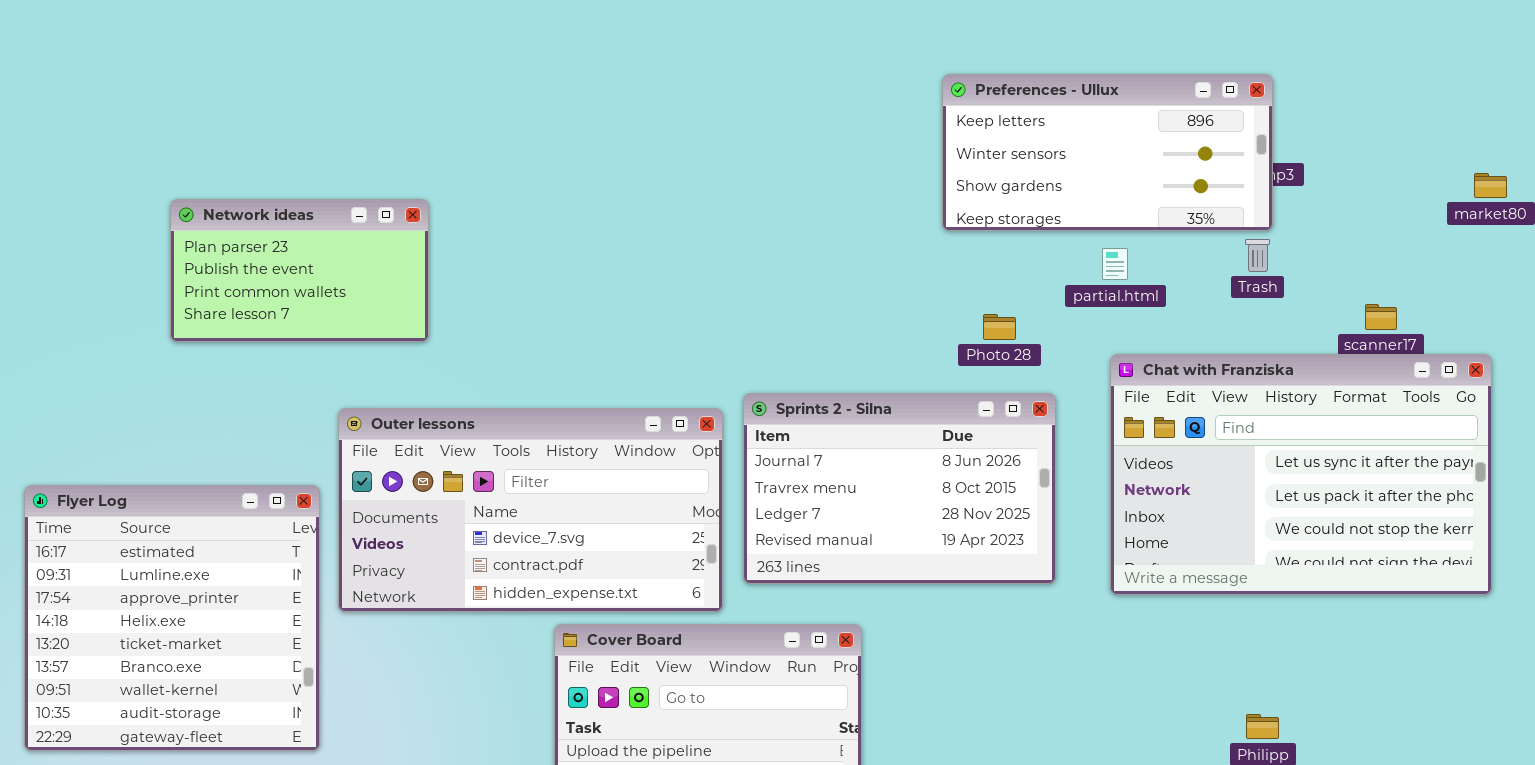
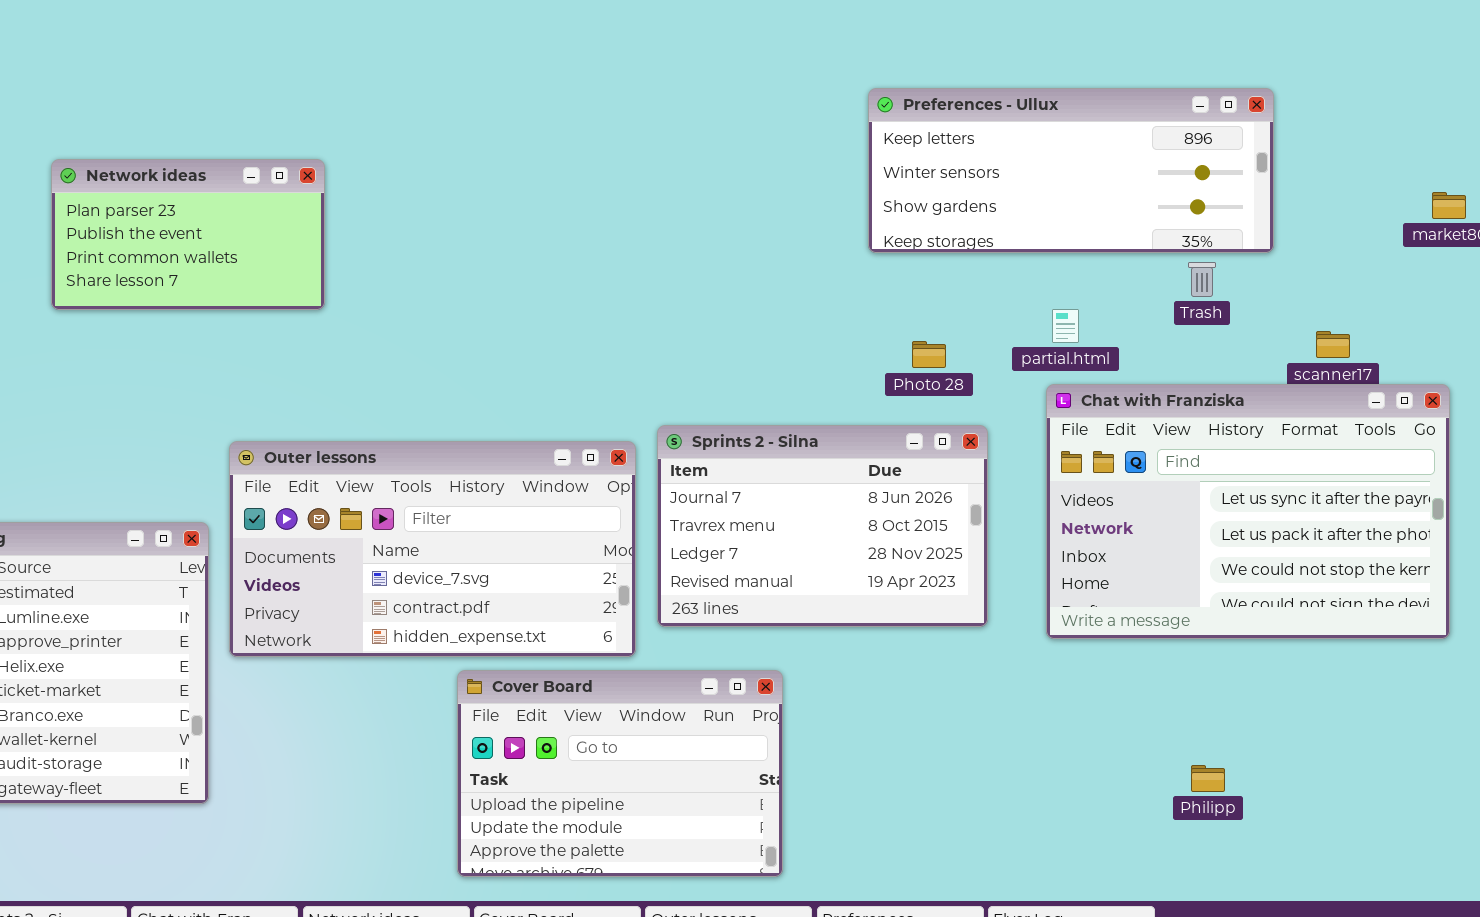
Preferences - Ullux: [942,74,1273,231] -> [868,88,1274,253], resized
Network ideas: [170,199,429,342] -> [51,159,325,310], moved
partial.html: [1102,248,1128,280] -> [1052,309,1079,343], moved

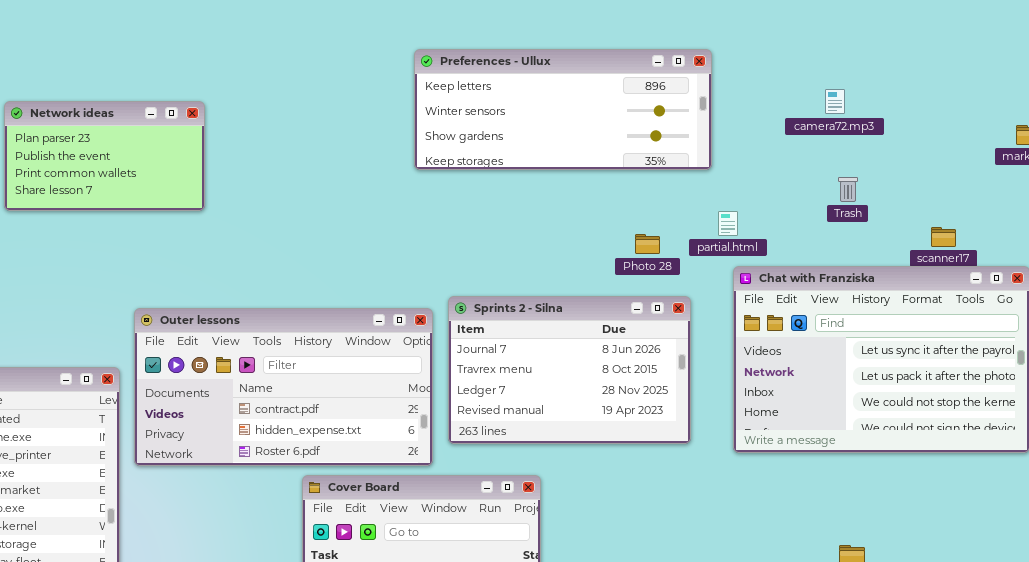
Preferences - Ullux: [868,88,1274,253] -> [414,49,712,170], moved
partial.html: [1052,309,1079,343] -> [718,211,738,236], moved
Outer lessons: [229,441,636,657] -> [134,308,433,466], scrolled down 1 row

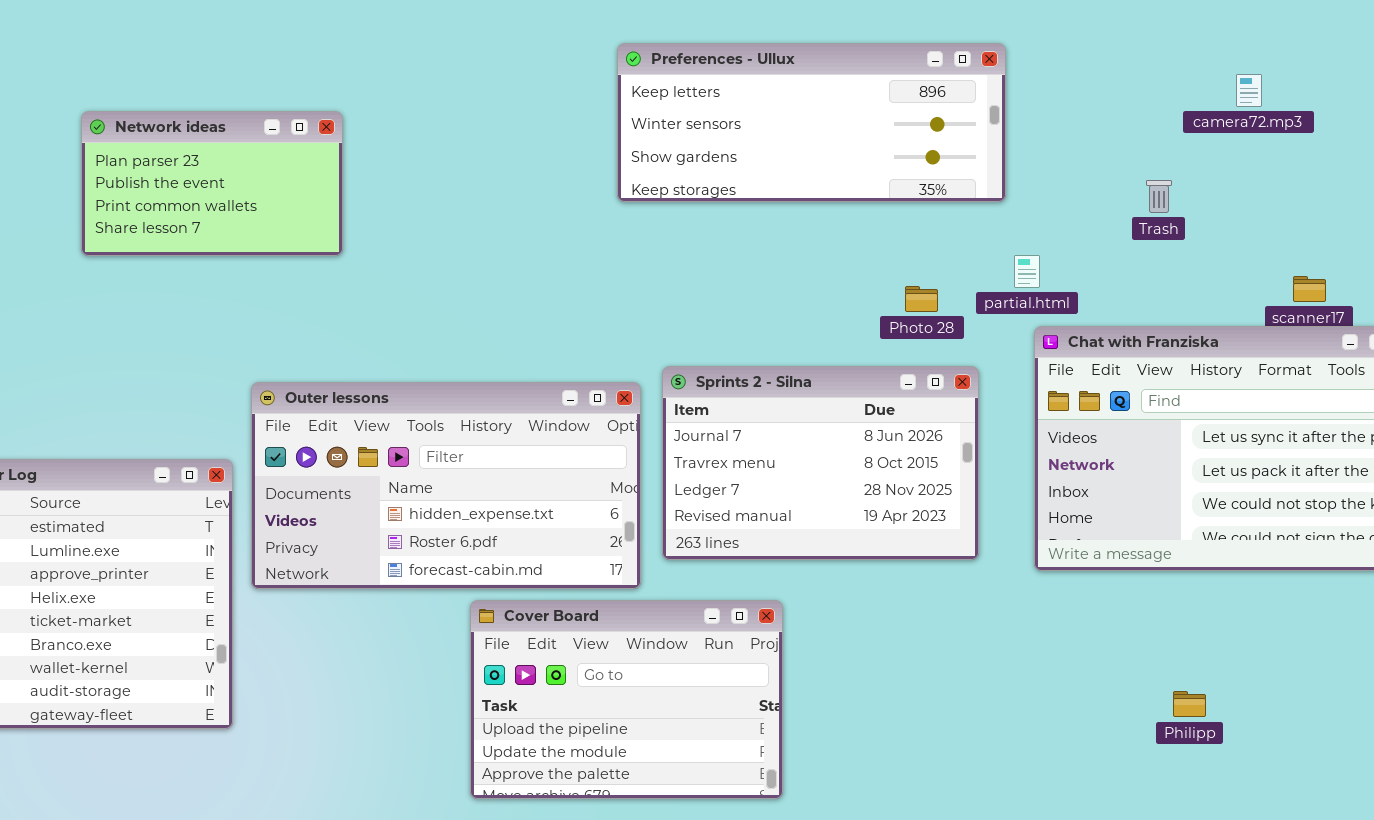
camera72.mp3: [825,89,845,114] -> [1236,74,1262,107], moved
Trash: [838,177,858,202] -> [1146,180,1172,213], moved
Outer lessons: [134,308,433,466] -> [251,382,641,589], scrolled down 1 row

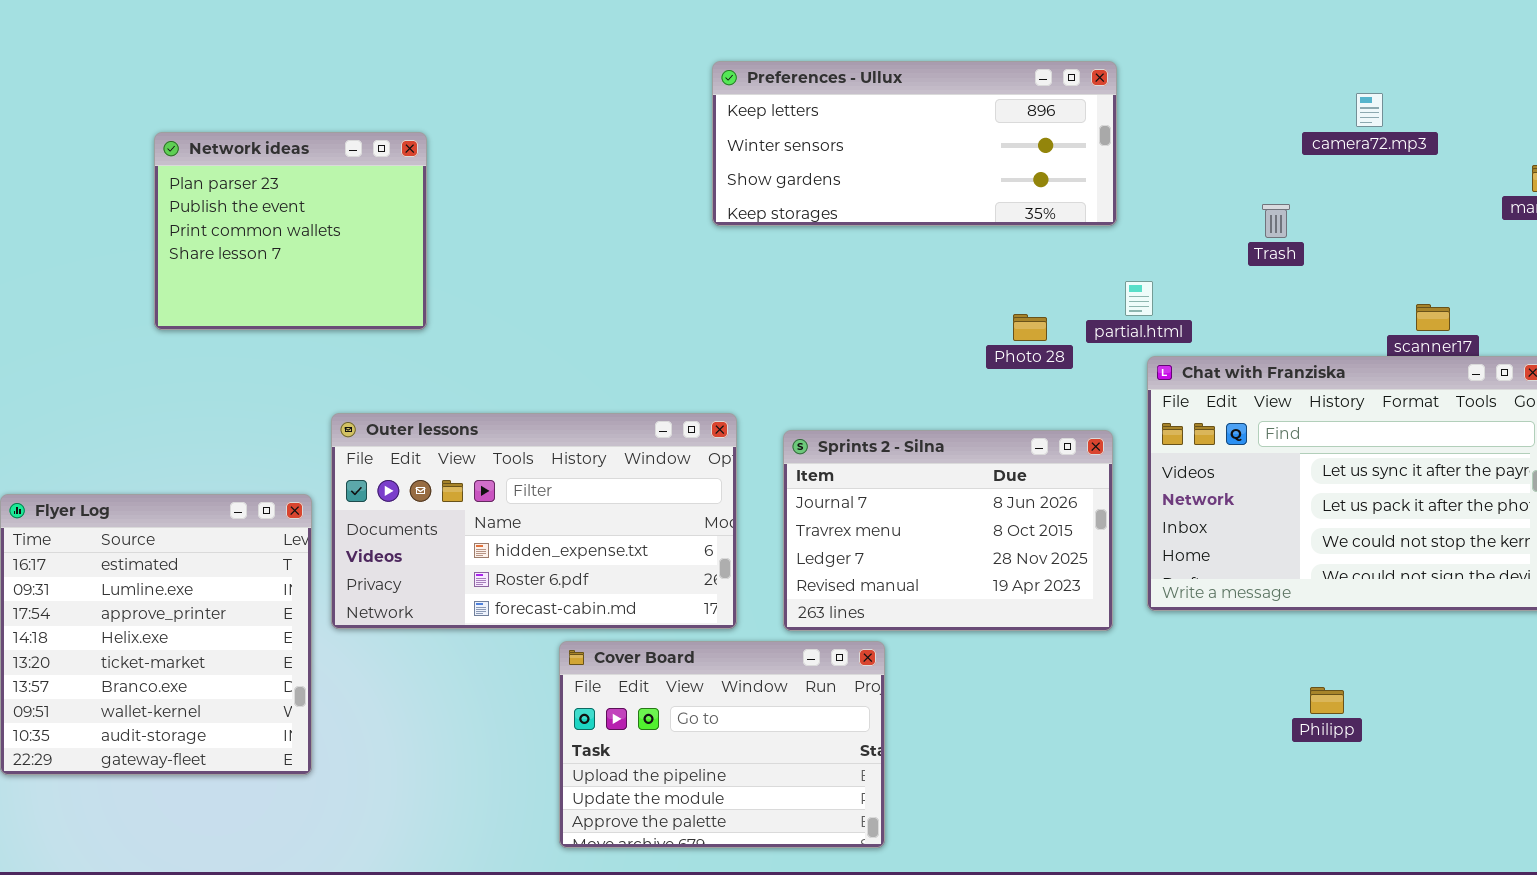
Network ideas: [81,111,343,256] -> [154,132,427,330], resized
Sprints 2 - Silna: [662,366,979,560] -> [783,430,1113,631], moved
Philipp: [1173,691,1206,717] -> [1310,687,1344,714], moved

